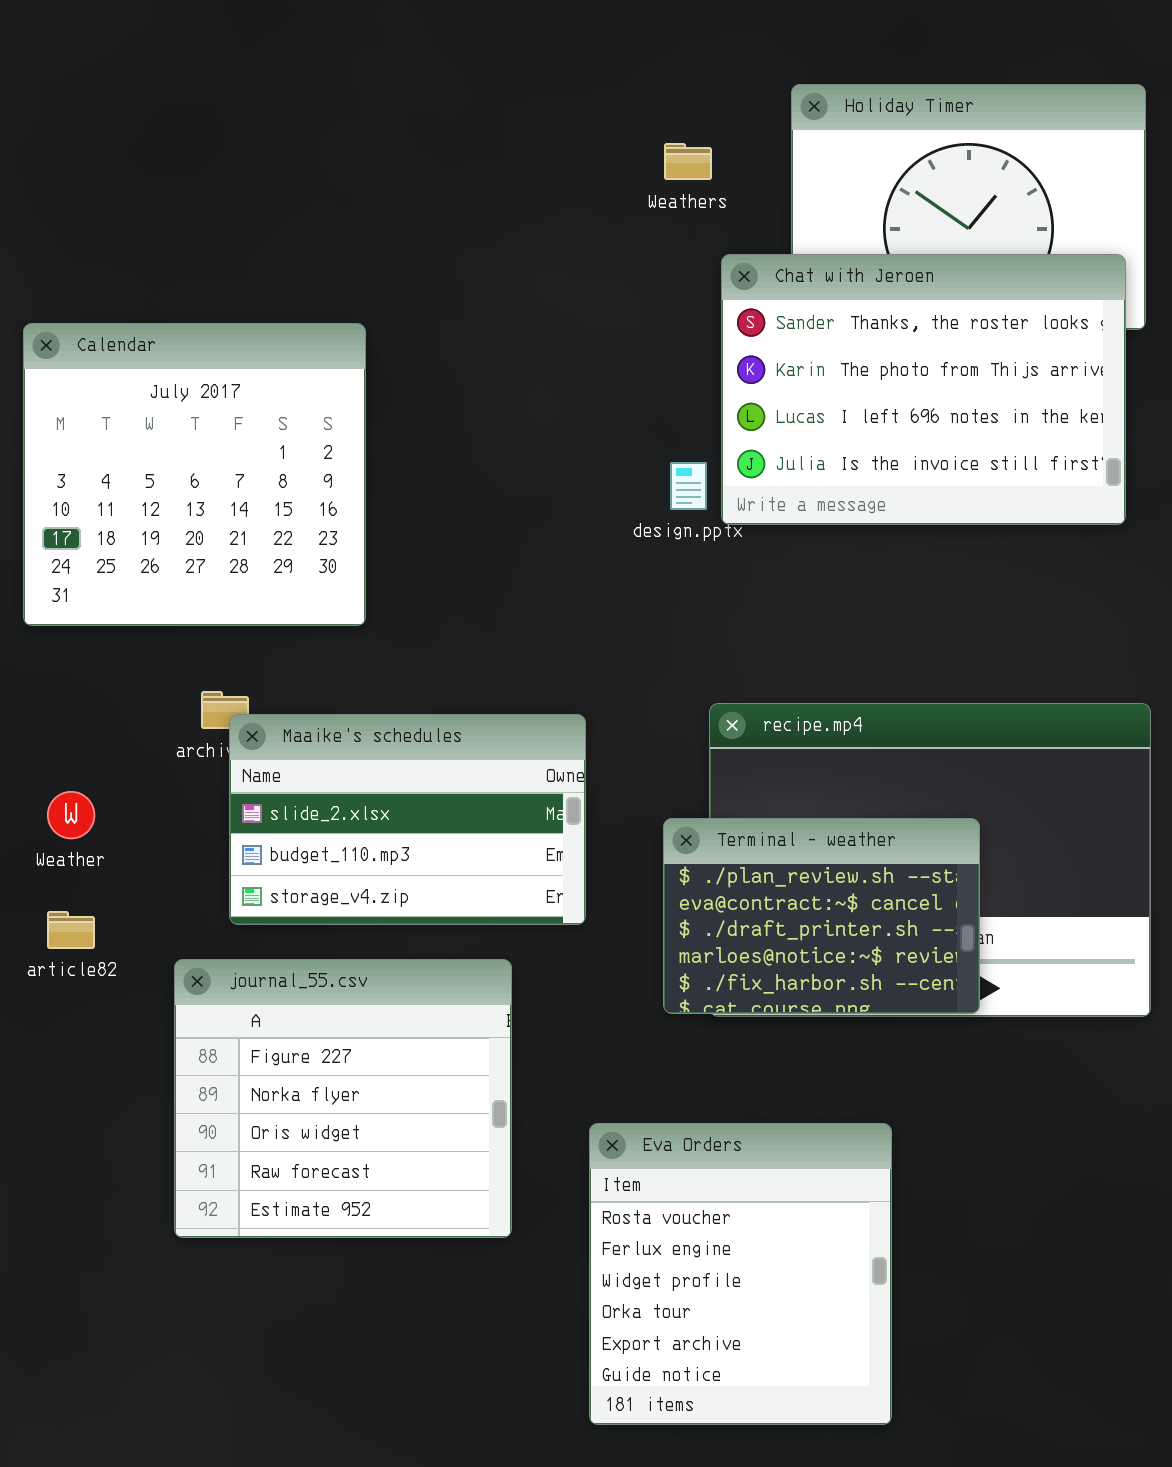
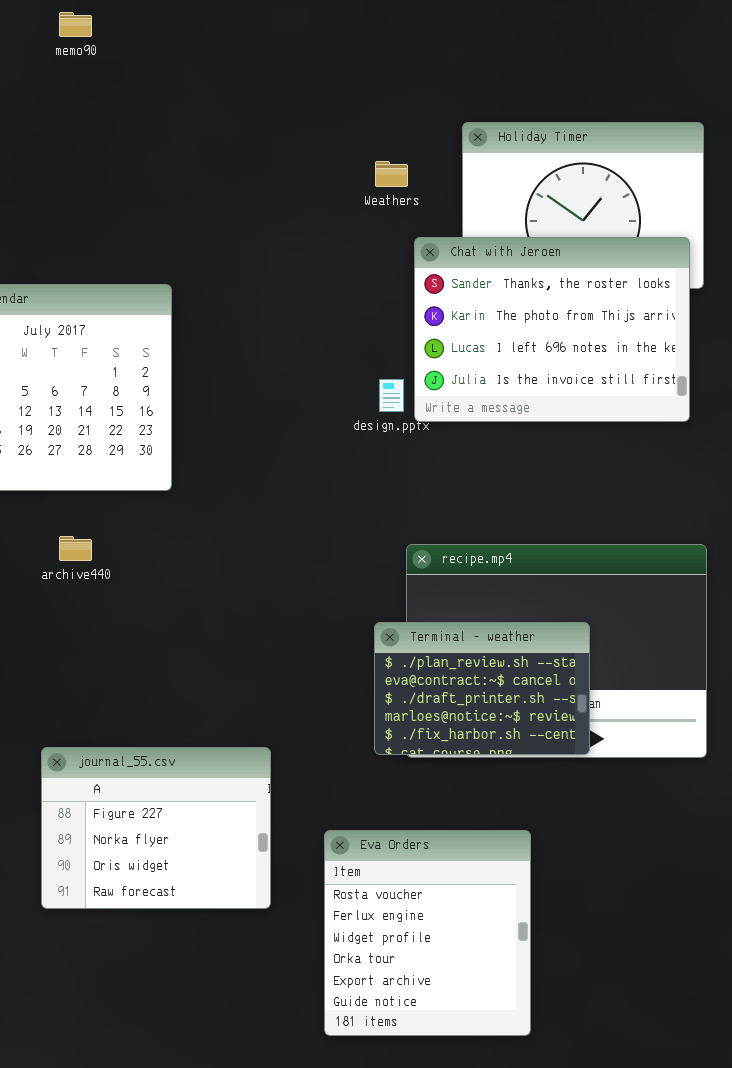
Maaike's schedules: [229,714,586,925] -> none, closed
journal_55.csv: [174,959,512,1238] -> [41,747,271,909], resized

